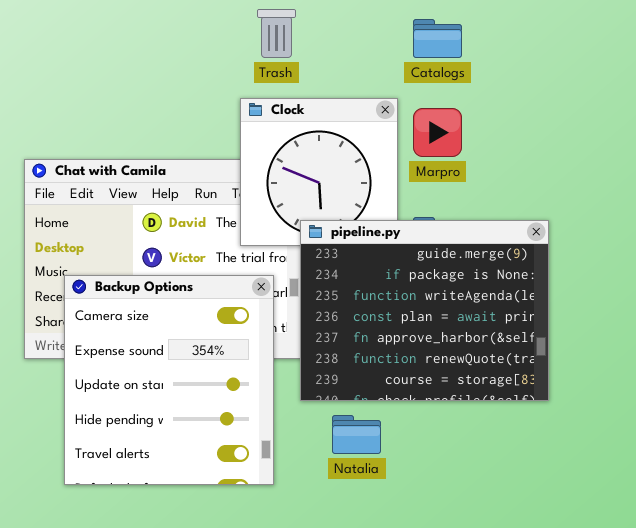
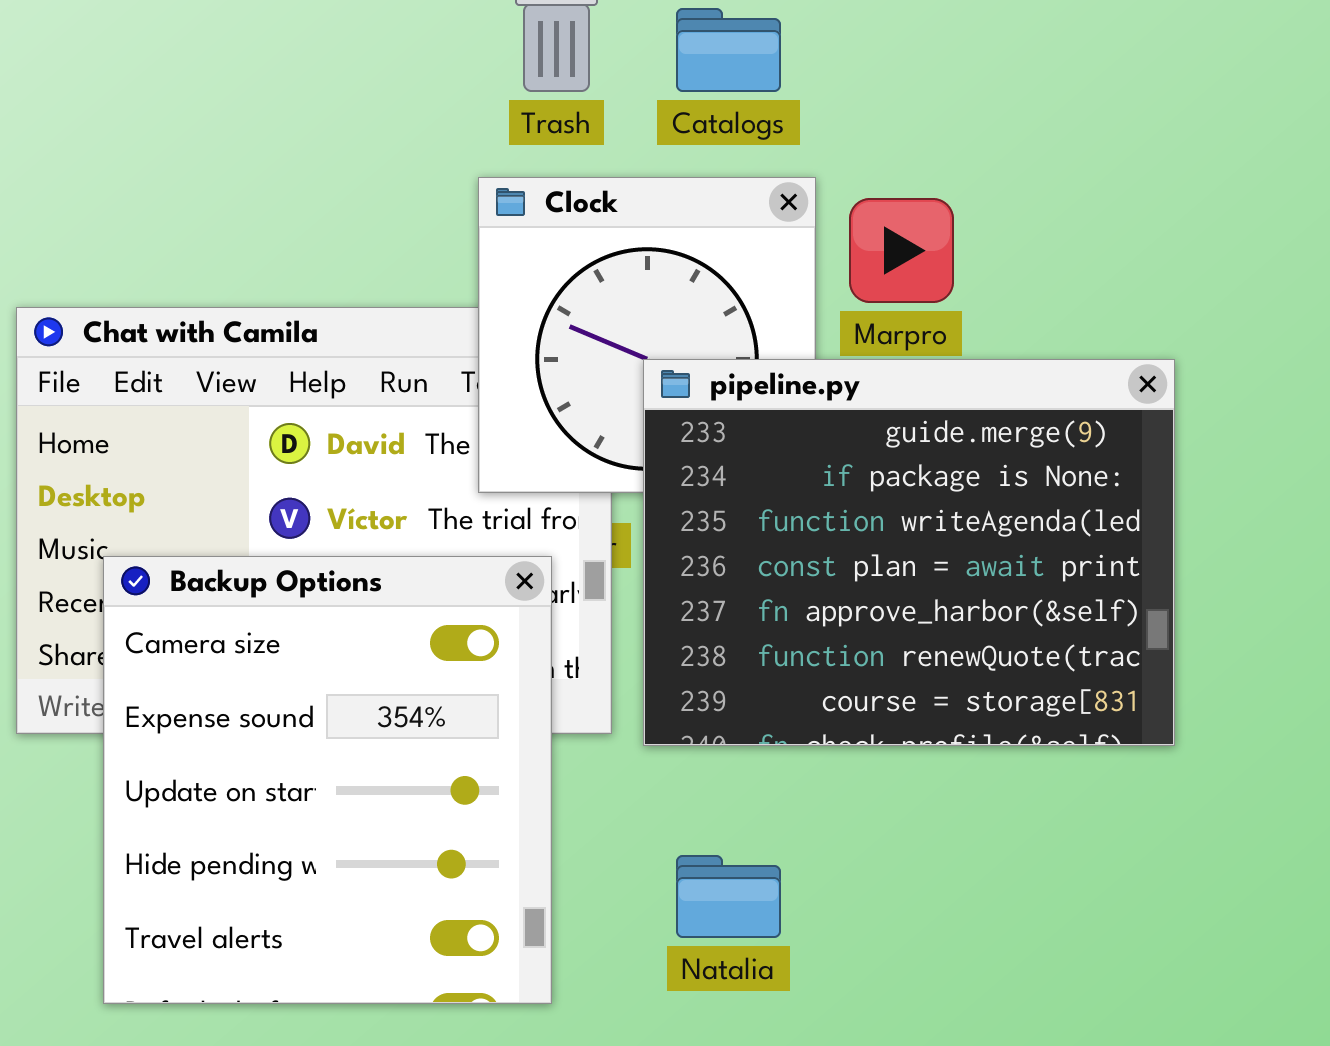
Catalogs: [413,19,462,58] -> [676,8,781,92], moved
pipeline.py: [300,220,549,401] -> [643,359,1175,746], moved

